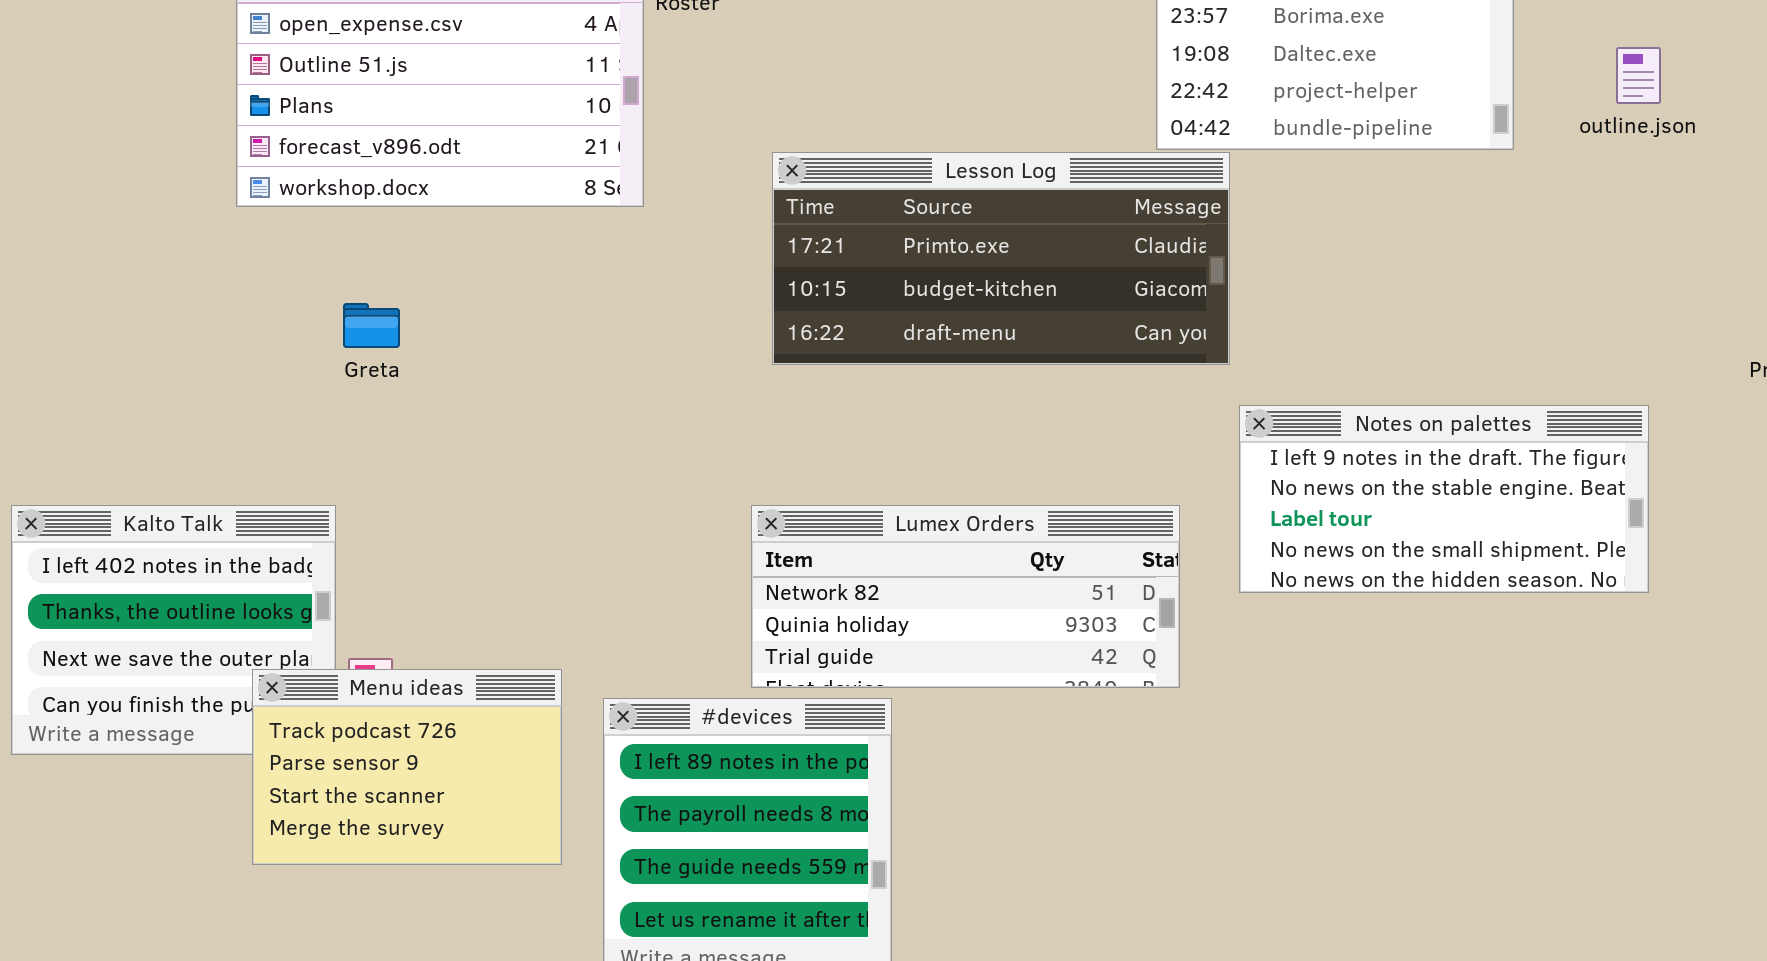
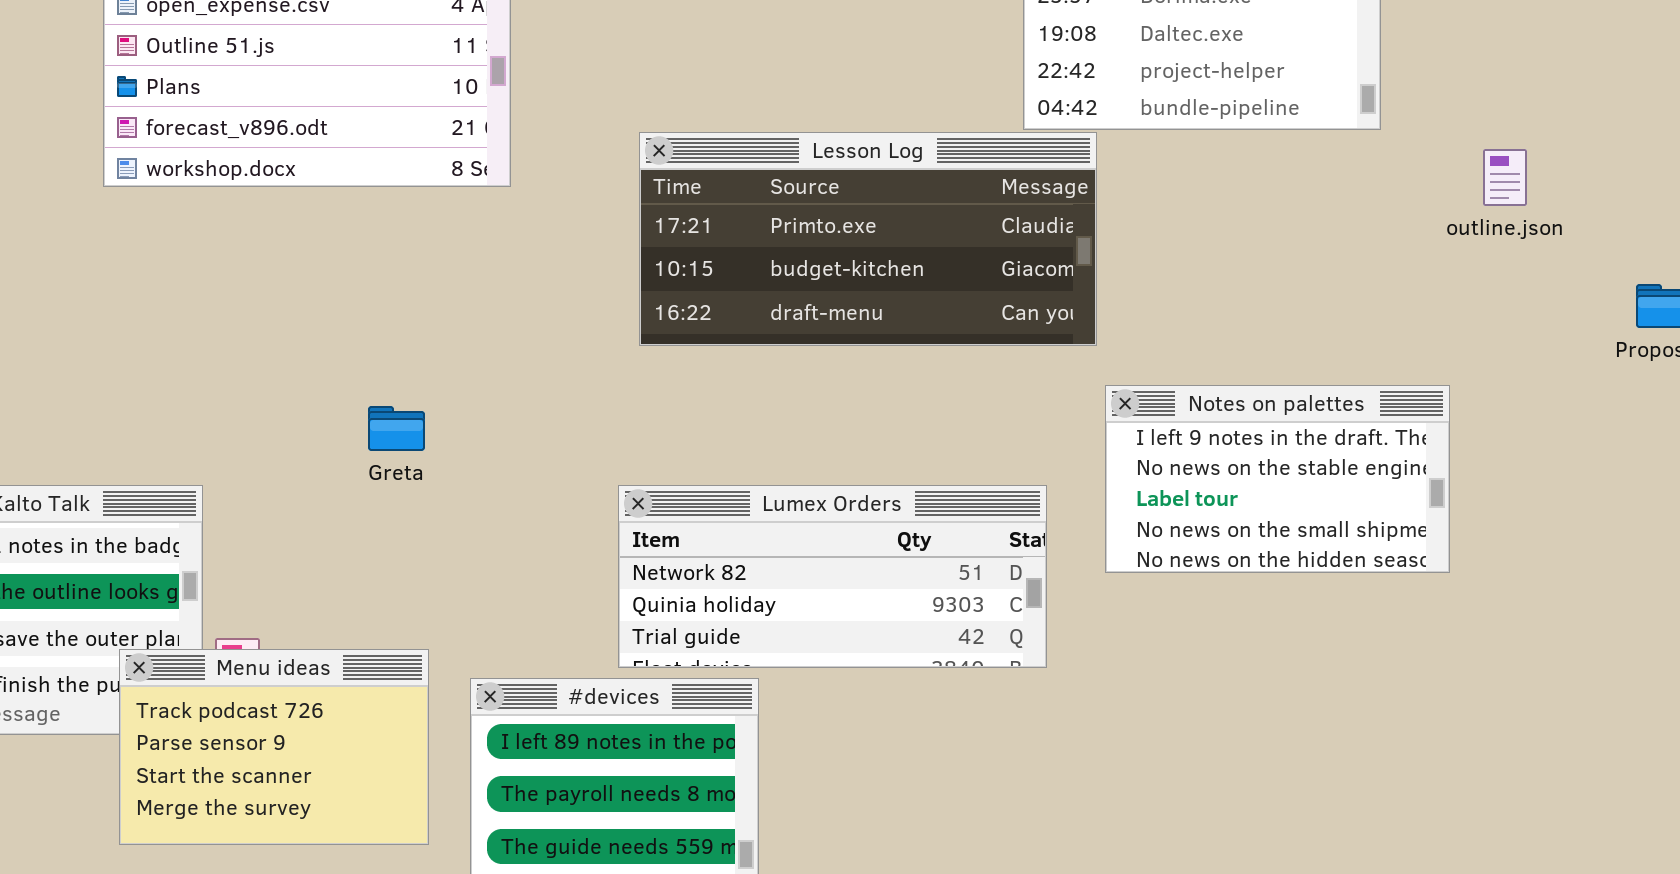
outline.json: [1616,47,1661,104] -> [1483,149,1527,206], moved
Greta: [343,303,400,348] -> [368,406,425,451], moved
Notes on palettes: [1239,405,1649,593] -> [1105,385,1450,573], resized

